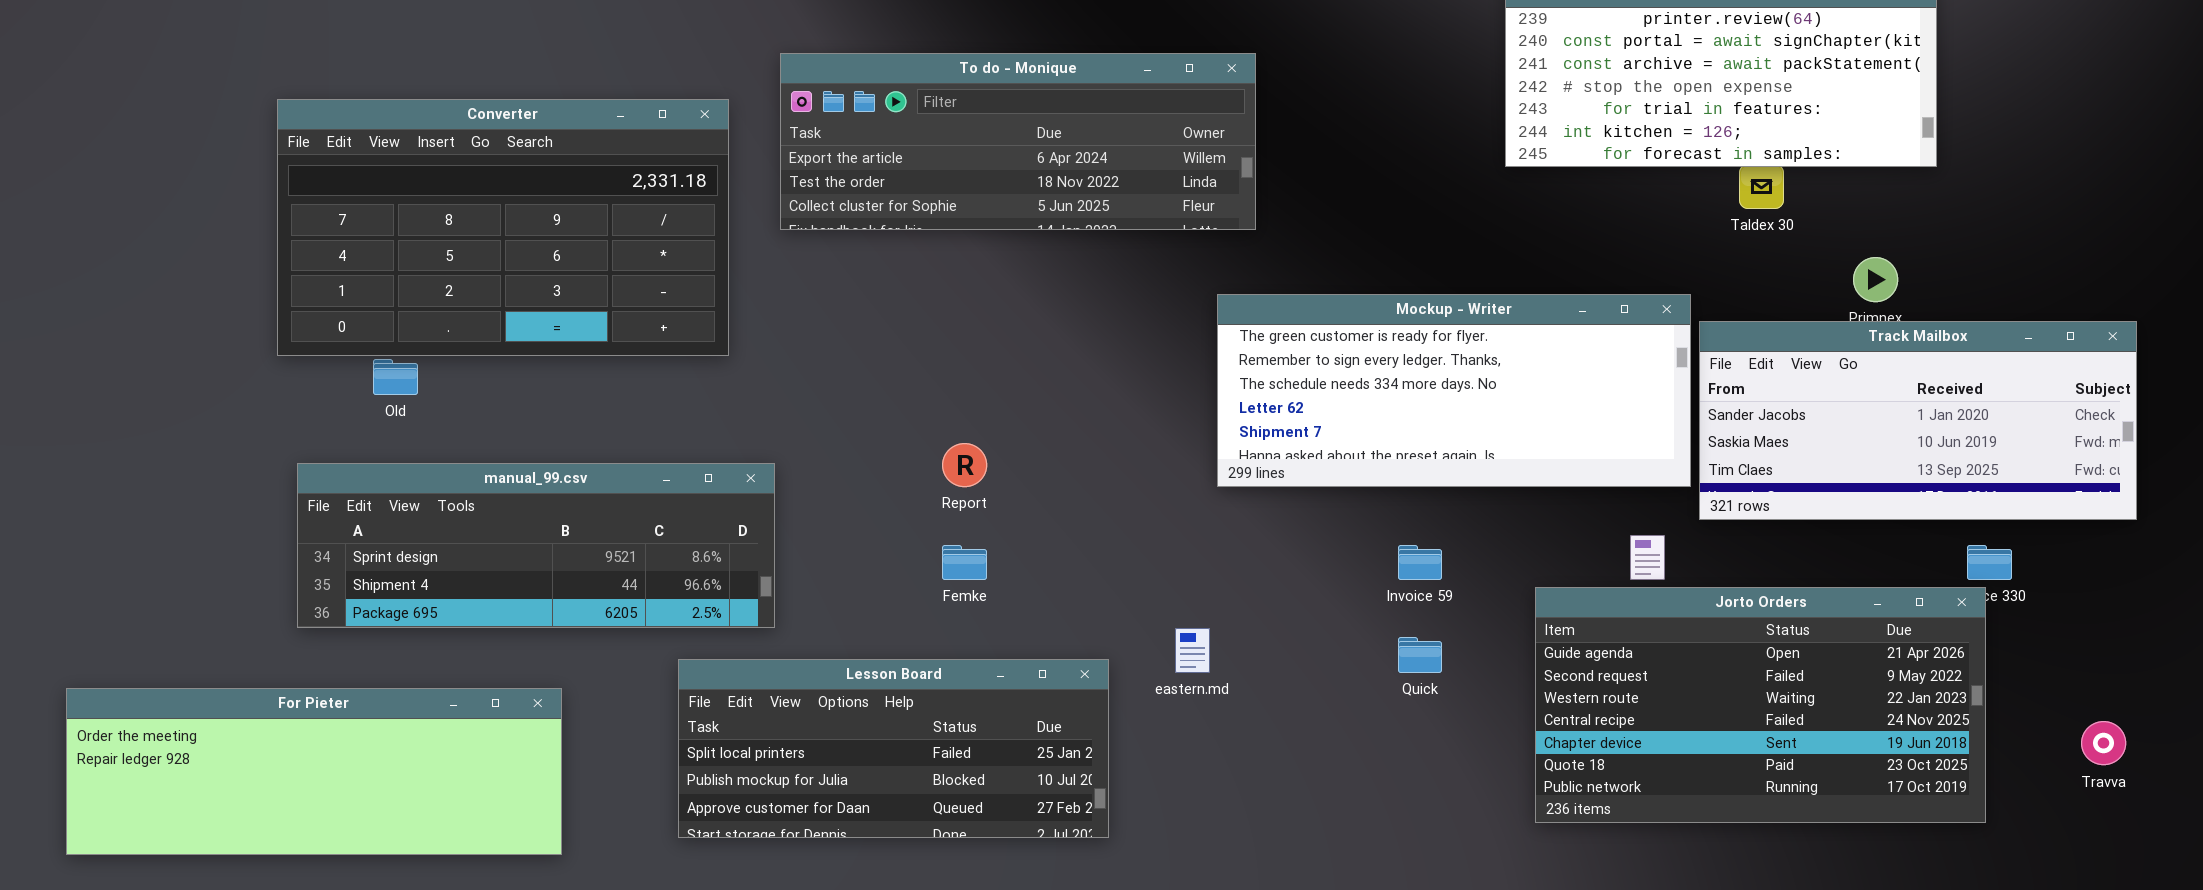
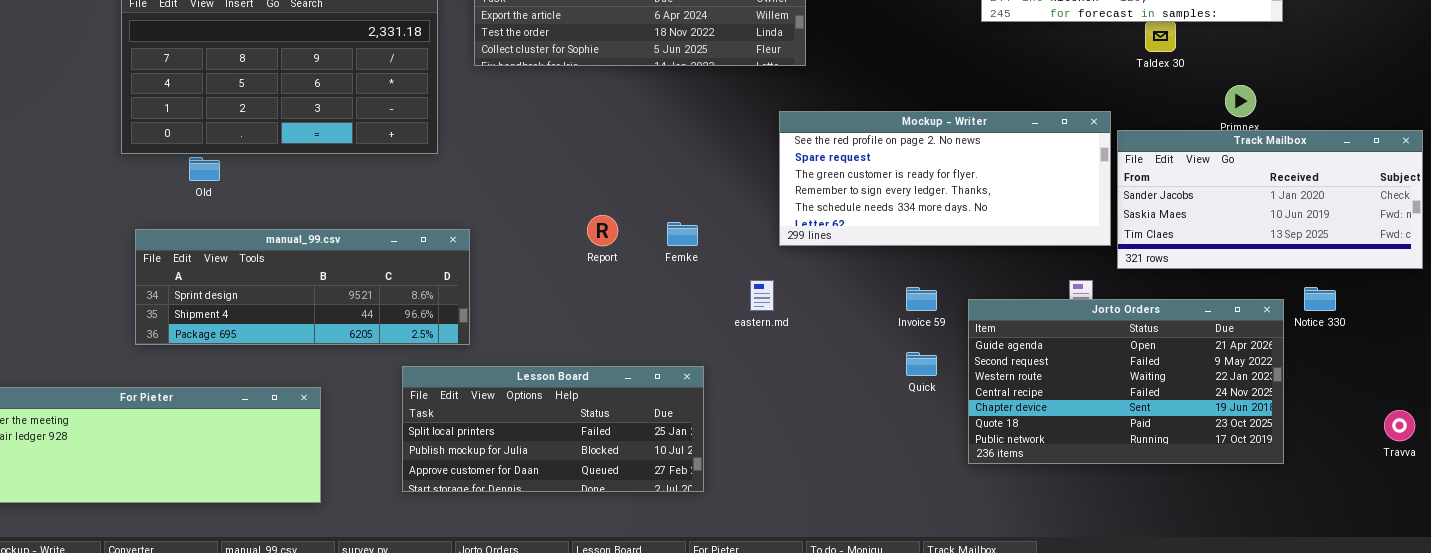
Mockup - Writer: [1217,294,1691,487] -> [779,111,1111,246], scrolled up 2 rows
Femke: [942,545,987,580] -> [667,222,698,246], moved
Jorto Orders: [1535,587,1986,823] -> [968,299,1284,464], moved
eastern.md: [1175,628,1210,673] -> [750,280,774,311], moved

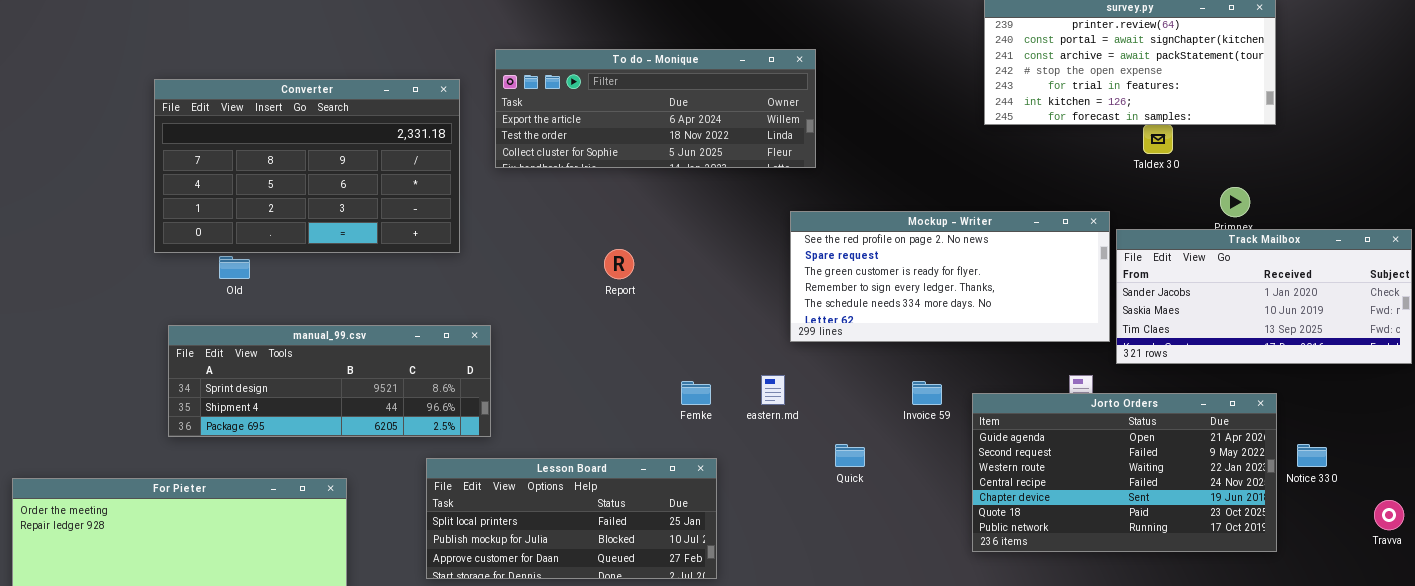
Report: [587,215,618,246] -> [604,249,634,279], moved
Femke: [667,222,698,246] -> [681,381,711,405], moved
Notice 330: [1304,287,1336,311] -> [1297,444,1327,467], moved
Quick: [906,352,937,376] -> [835,444,865,467], moved

